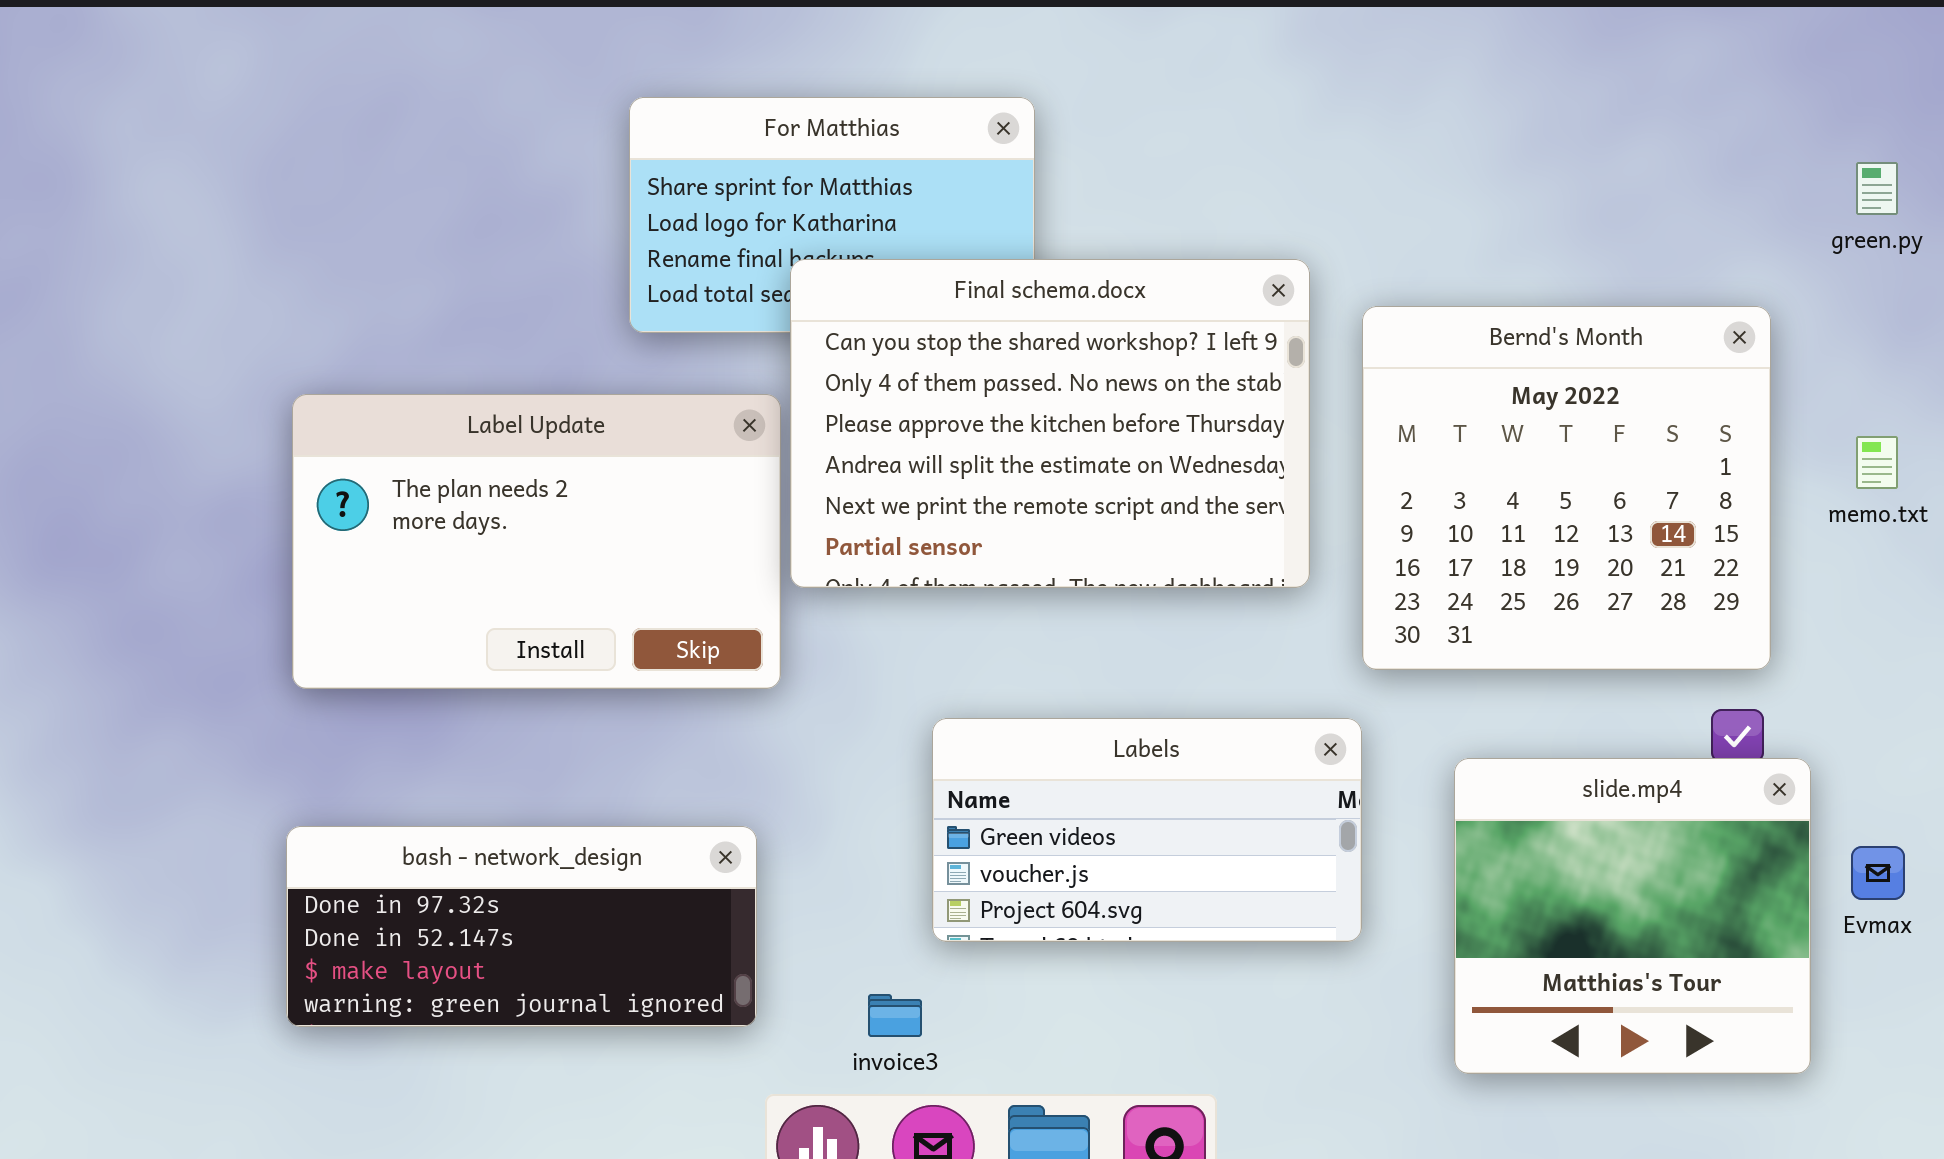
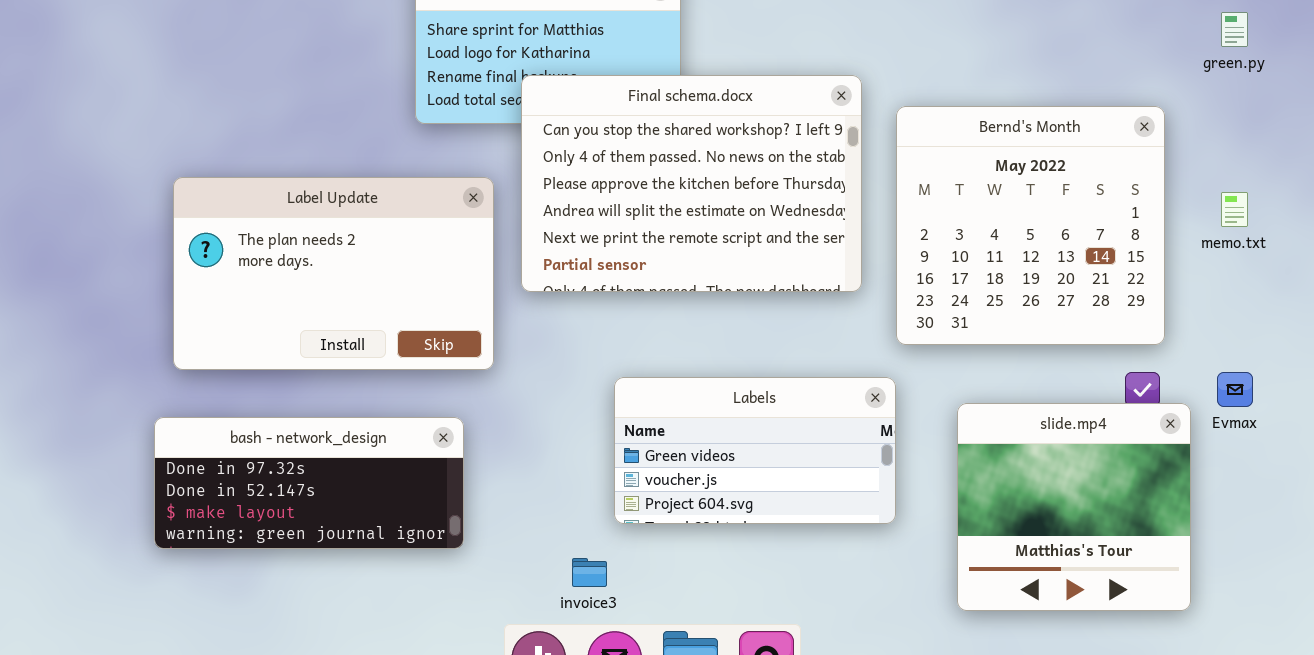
Label Update: [292,394,781,689] -> [173,177,494,370], moved
bash - network_design: [286,826,757,1027] -> [154,417,464,549], moved
Evmax: [1851,846,1905,900] -> [1217,372,1253,407], moved

